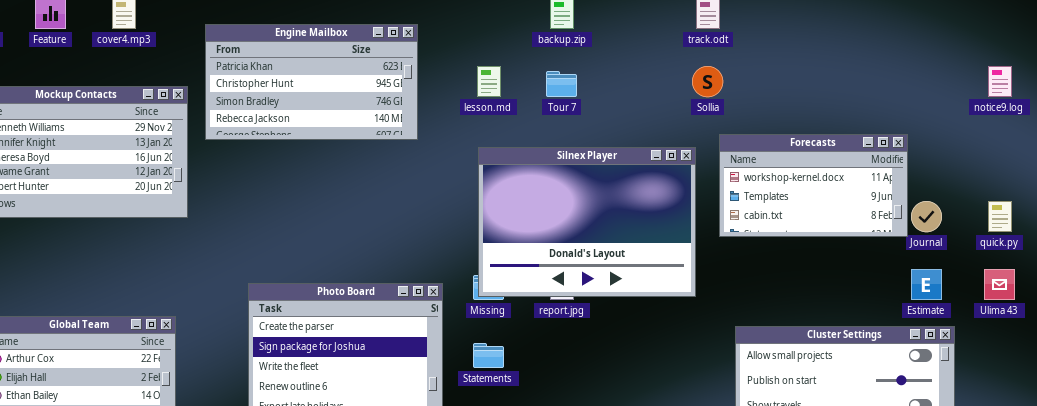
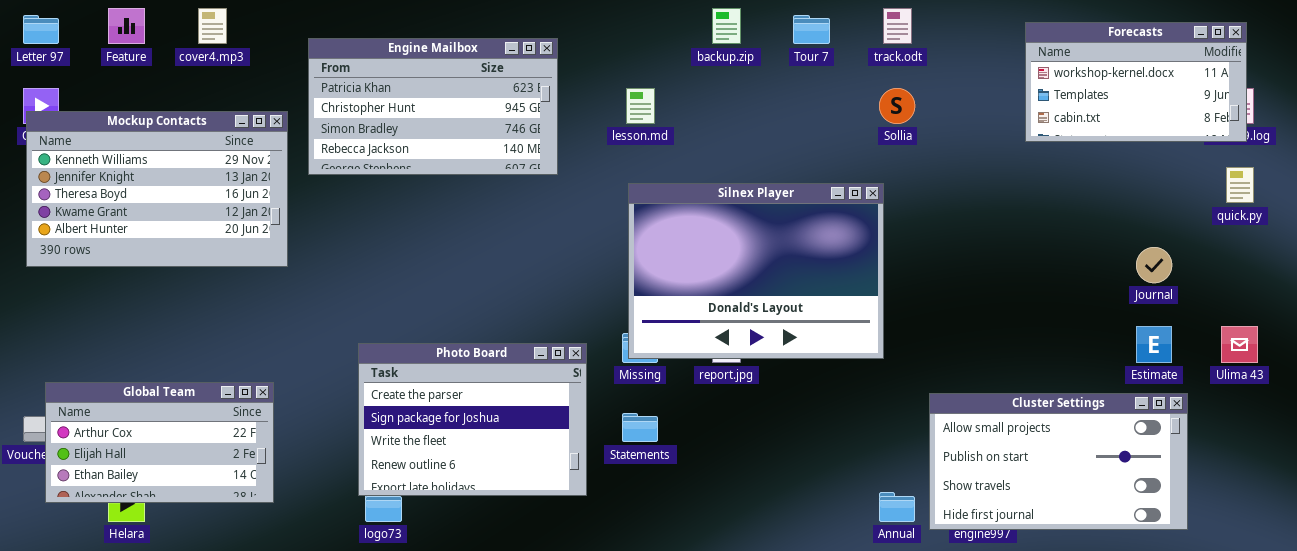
Tour 7: [546,71,577,97] -> [793,15,830,44], moved
Forecasts: [719,134,908,237] -> [1025,22,1247,142], moved
quick.py: [988,201,1012,232] -> [1226,167,1254,203], moved

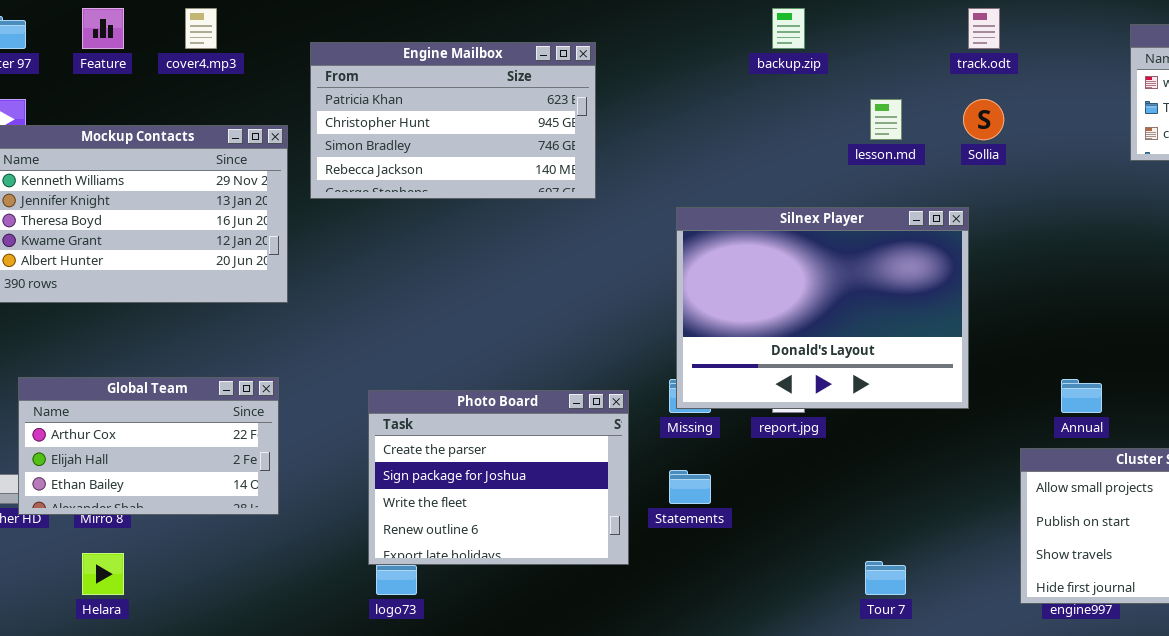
Tour 7: [793,15,830,44] -> [865,561,906,595], moved
lesson.md: [626,88,655,124] -> [870,99,902,140], moved
Global Team: [45,382,274,503] -> [18,377,279,515], moved
Annual: [879,492,915,522] -> [1061,379,1102,413], moved

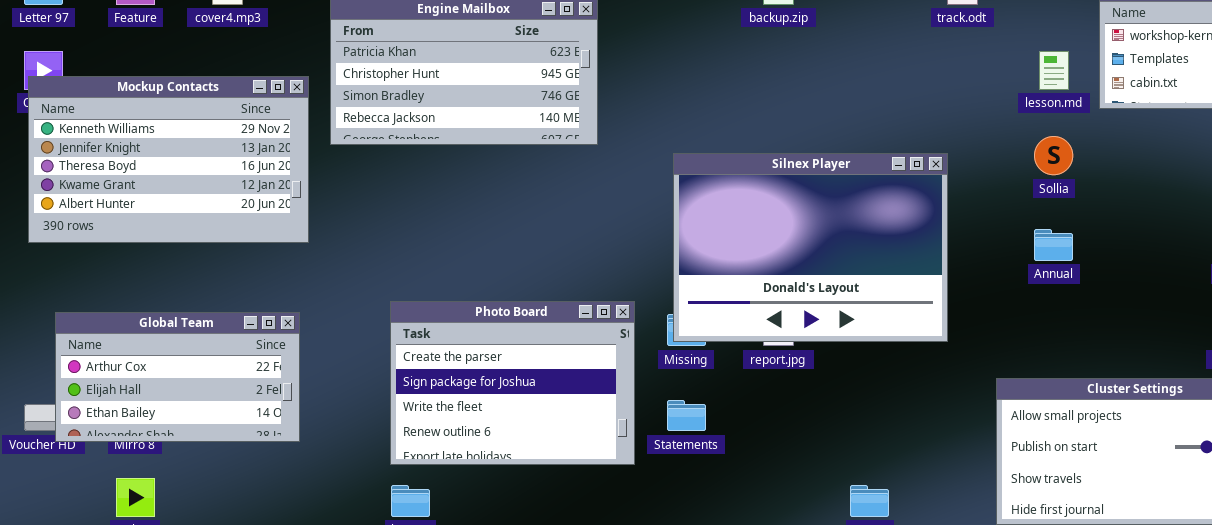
lesson.md: [870,99,902,140] -> [1039,51,1069,90], moved
Sollia: [963,99,1004,140] -> [1034,136,1073,175], moved
Annual: [1061,379,1102,413] -> [1034,229,1073,261], moved
Photo Board: [368,390,629,565] -> [390,301,635,465], moved

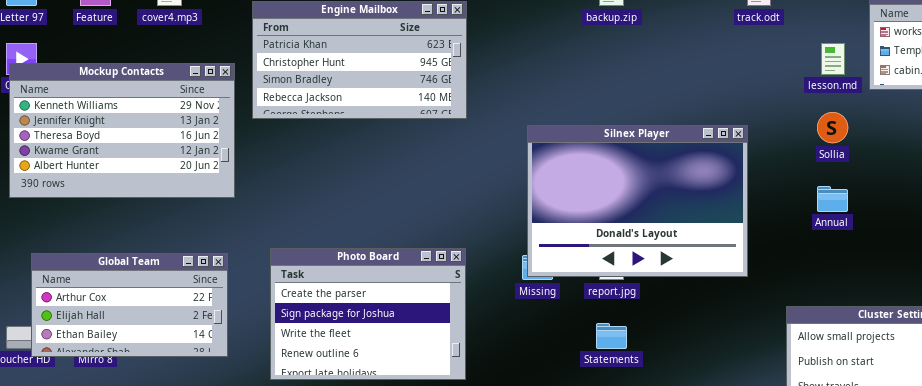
Photo Board: [390,301,635,465] -> [270,248,466,380], moved
Statements: [667,400,706,431] -> [596,323,627,349], moved

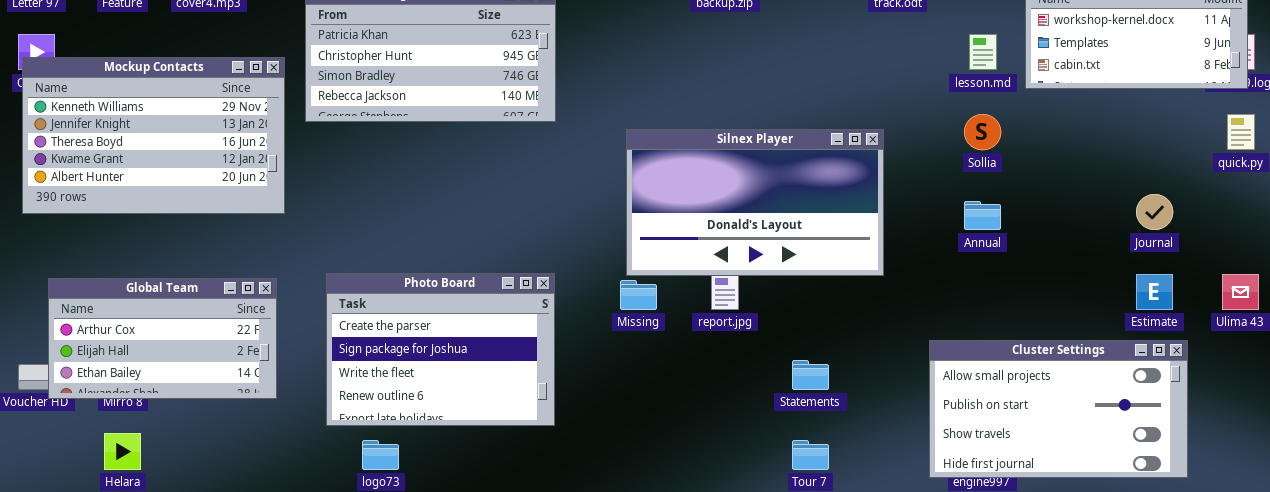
Silnex Player: [527,125,748,277] -> [626,129,884,276], resized
Statements: [596,323,627,349] -> [792,360,829,390], moved

